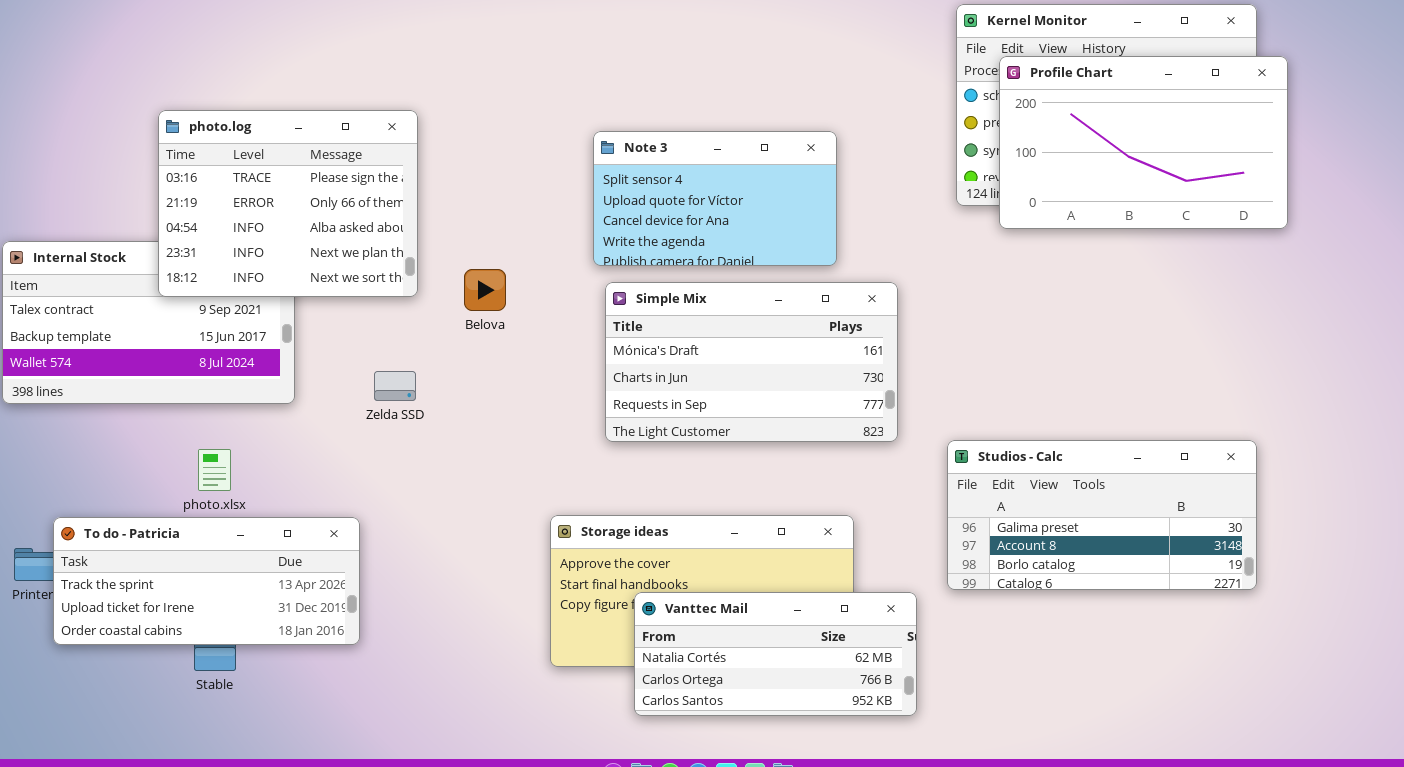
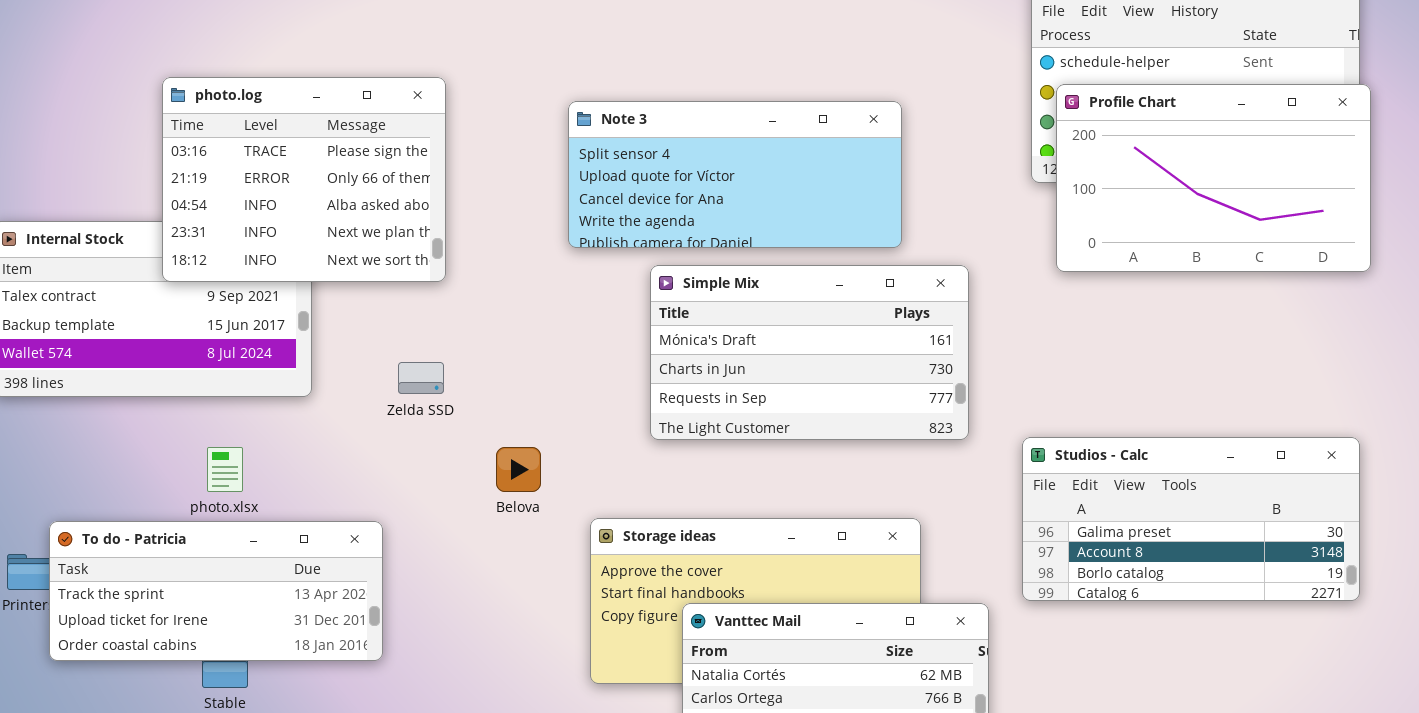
Profile Chart: [999,56,1288,229] -> [1056,84,1371,272], moved
Note 3: [593,131,837,266] -> [568,101,902,248], resized
Belova: [464,269,506,311] -> [496,447,541,492], moved

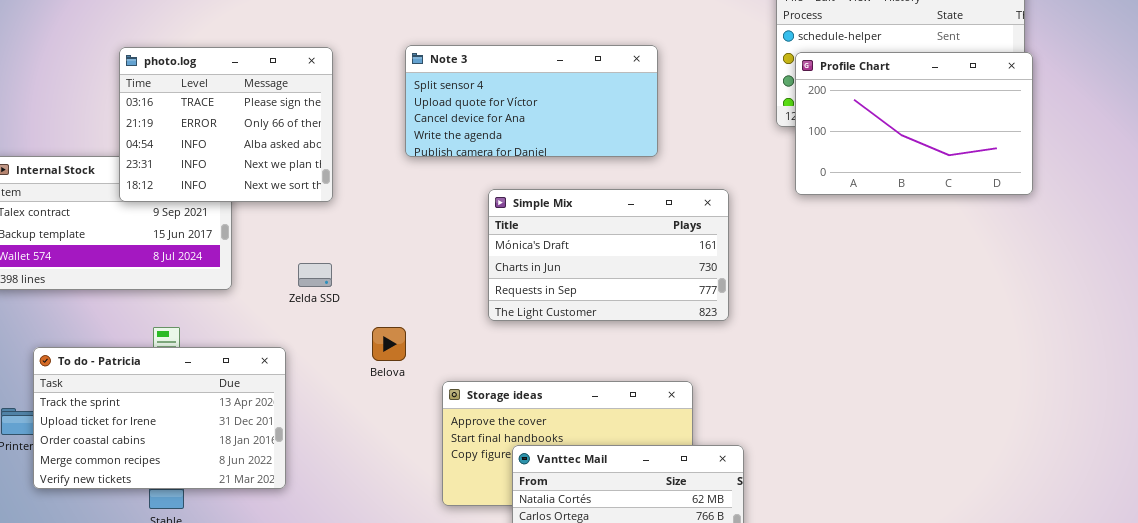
Note 3: [568,101,902,248] -> [405,45,658,157], moved
Studios - Calc: [1022,437,1360,601] -> none, closed
To do - Patricia: [49,521,383,661] -> [33,347,286,489], resized

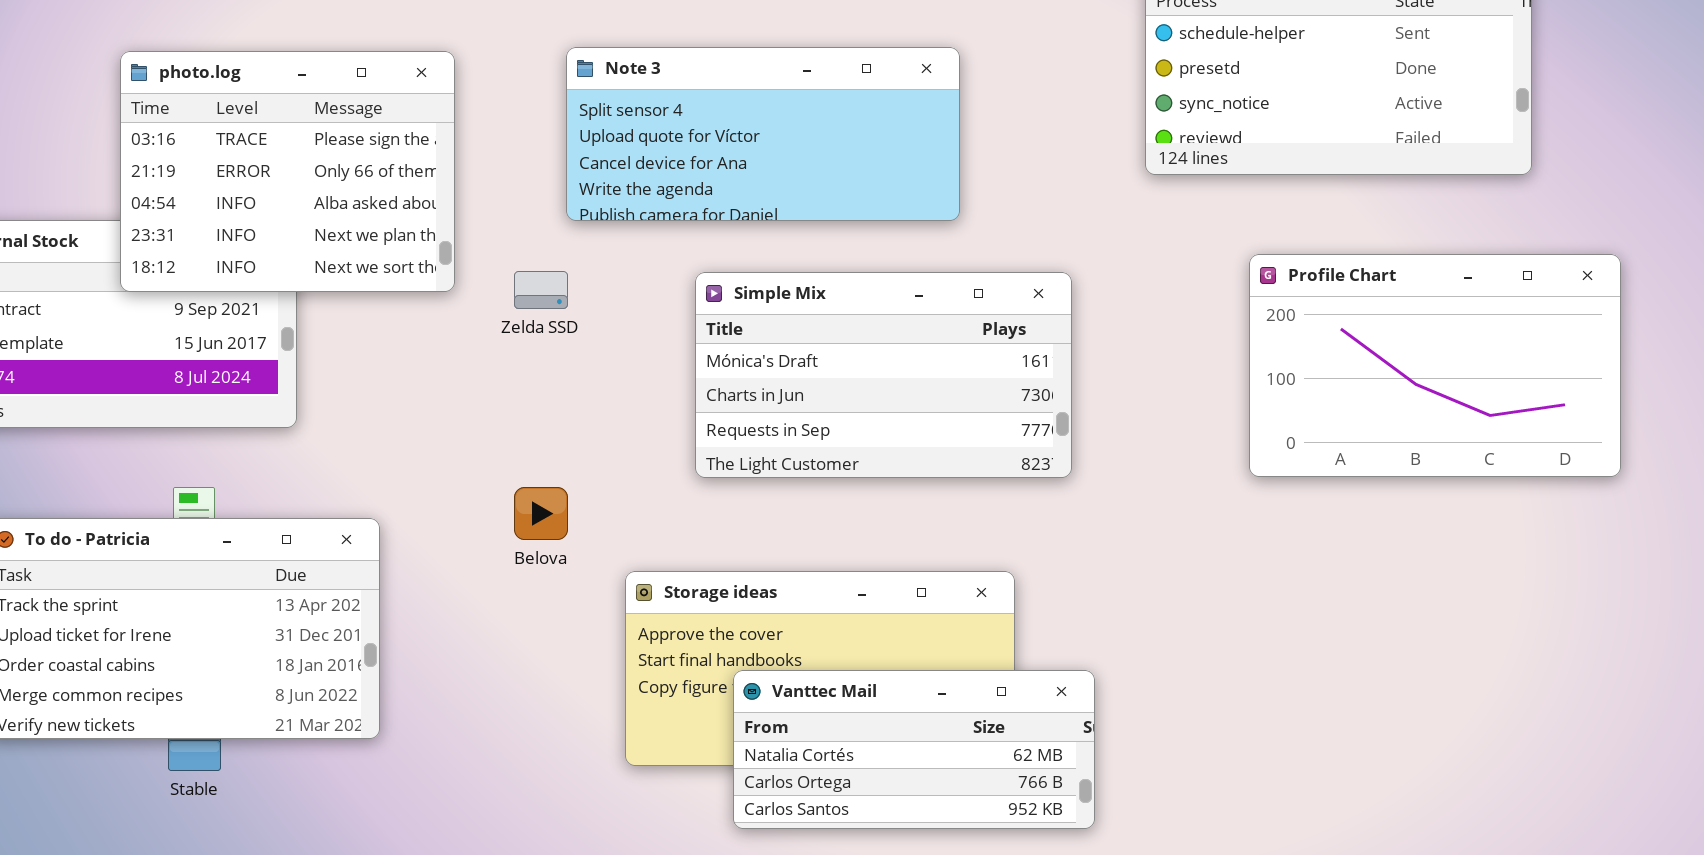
Profile Chart: [795,52,1033,195] -> [1249,254,1621,477], moved
Zelda SSD: [298,263,332,287] -> [514,271,568,309], moved

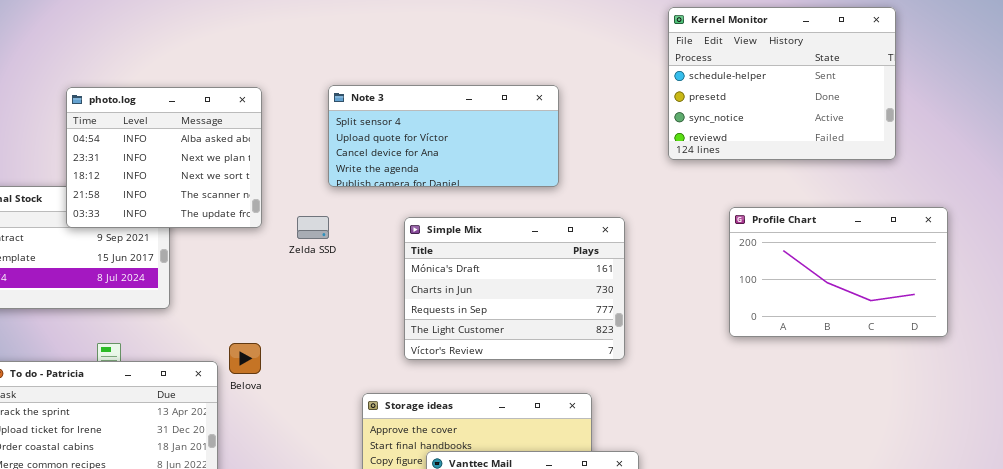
photo.log: [120,51,455,292] -> [66,87,262,228], scrolled down 2 rows
Simple Mix: [695,272,1072,478] -> [404,217,625,360], resized
Belova: [514,487,568,540] -> [229,343,261,374], moved

